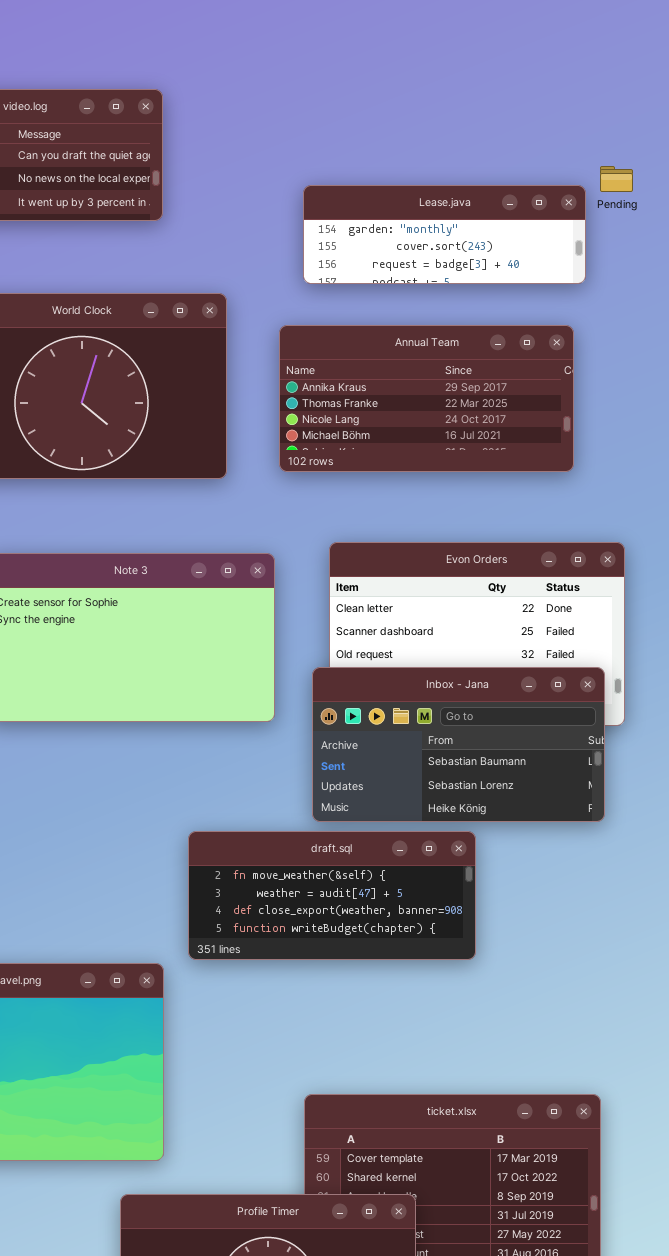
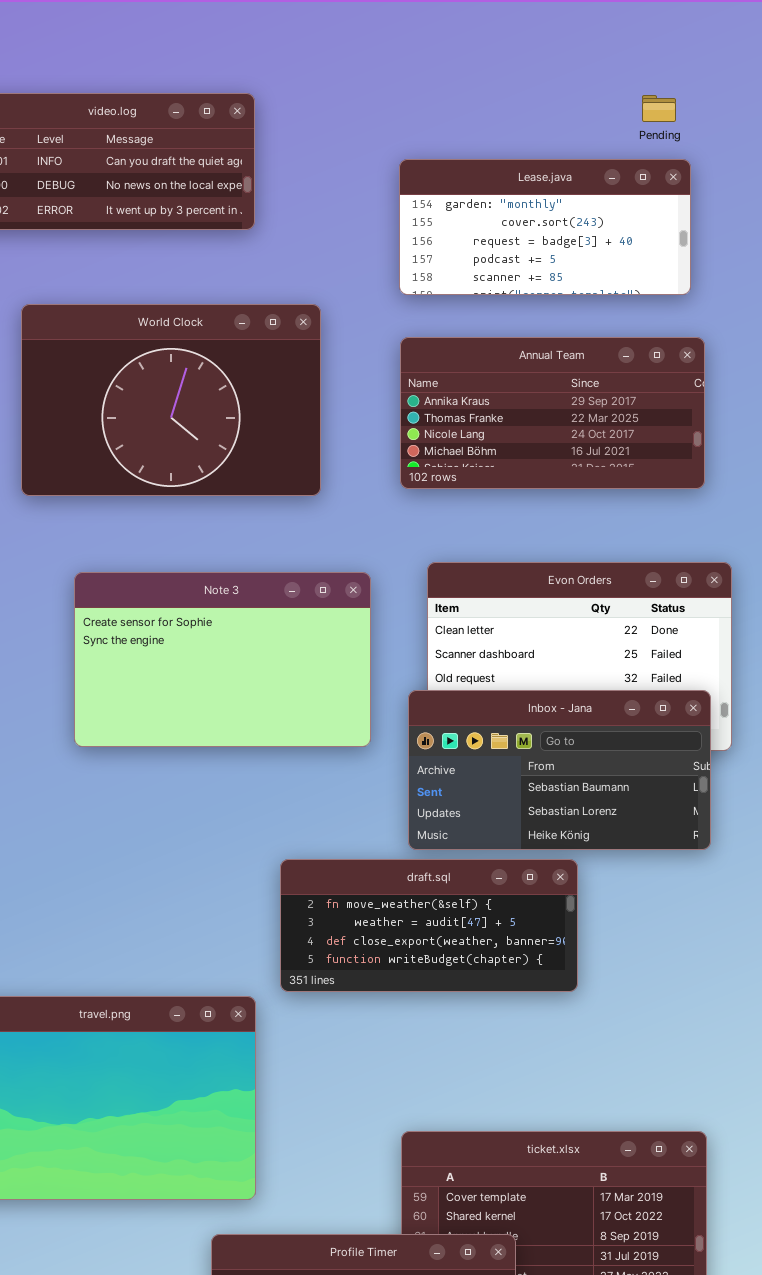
Pending: [600,166,633,192] -> [642,95,676,122], moved
Lease.java: [303,185,586,284] -> [399,159,691,295], resized
Annual Team: [279,325,574,472] -> [400,337,705,489], moved

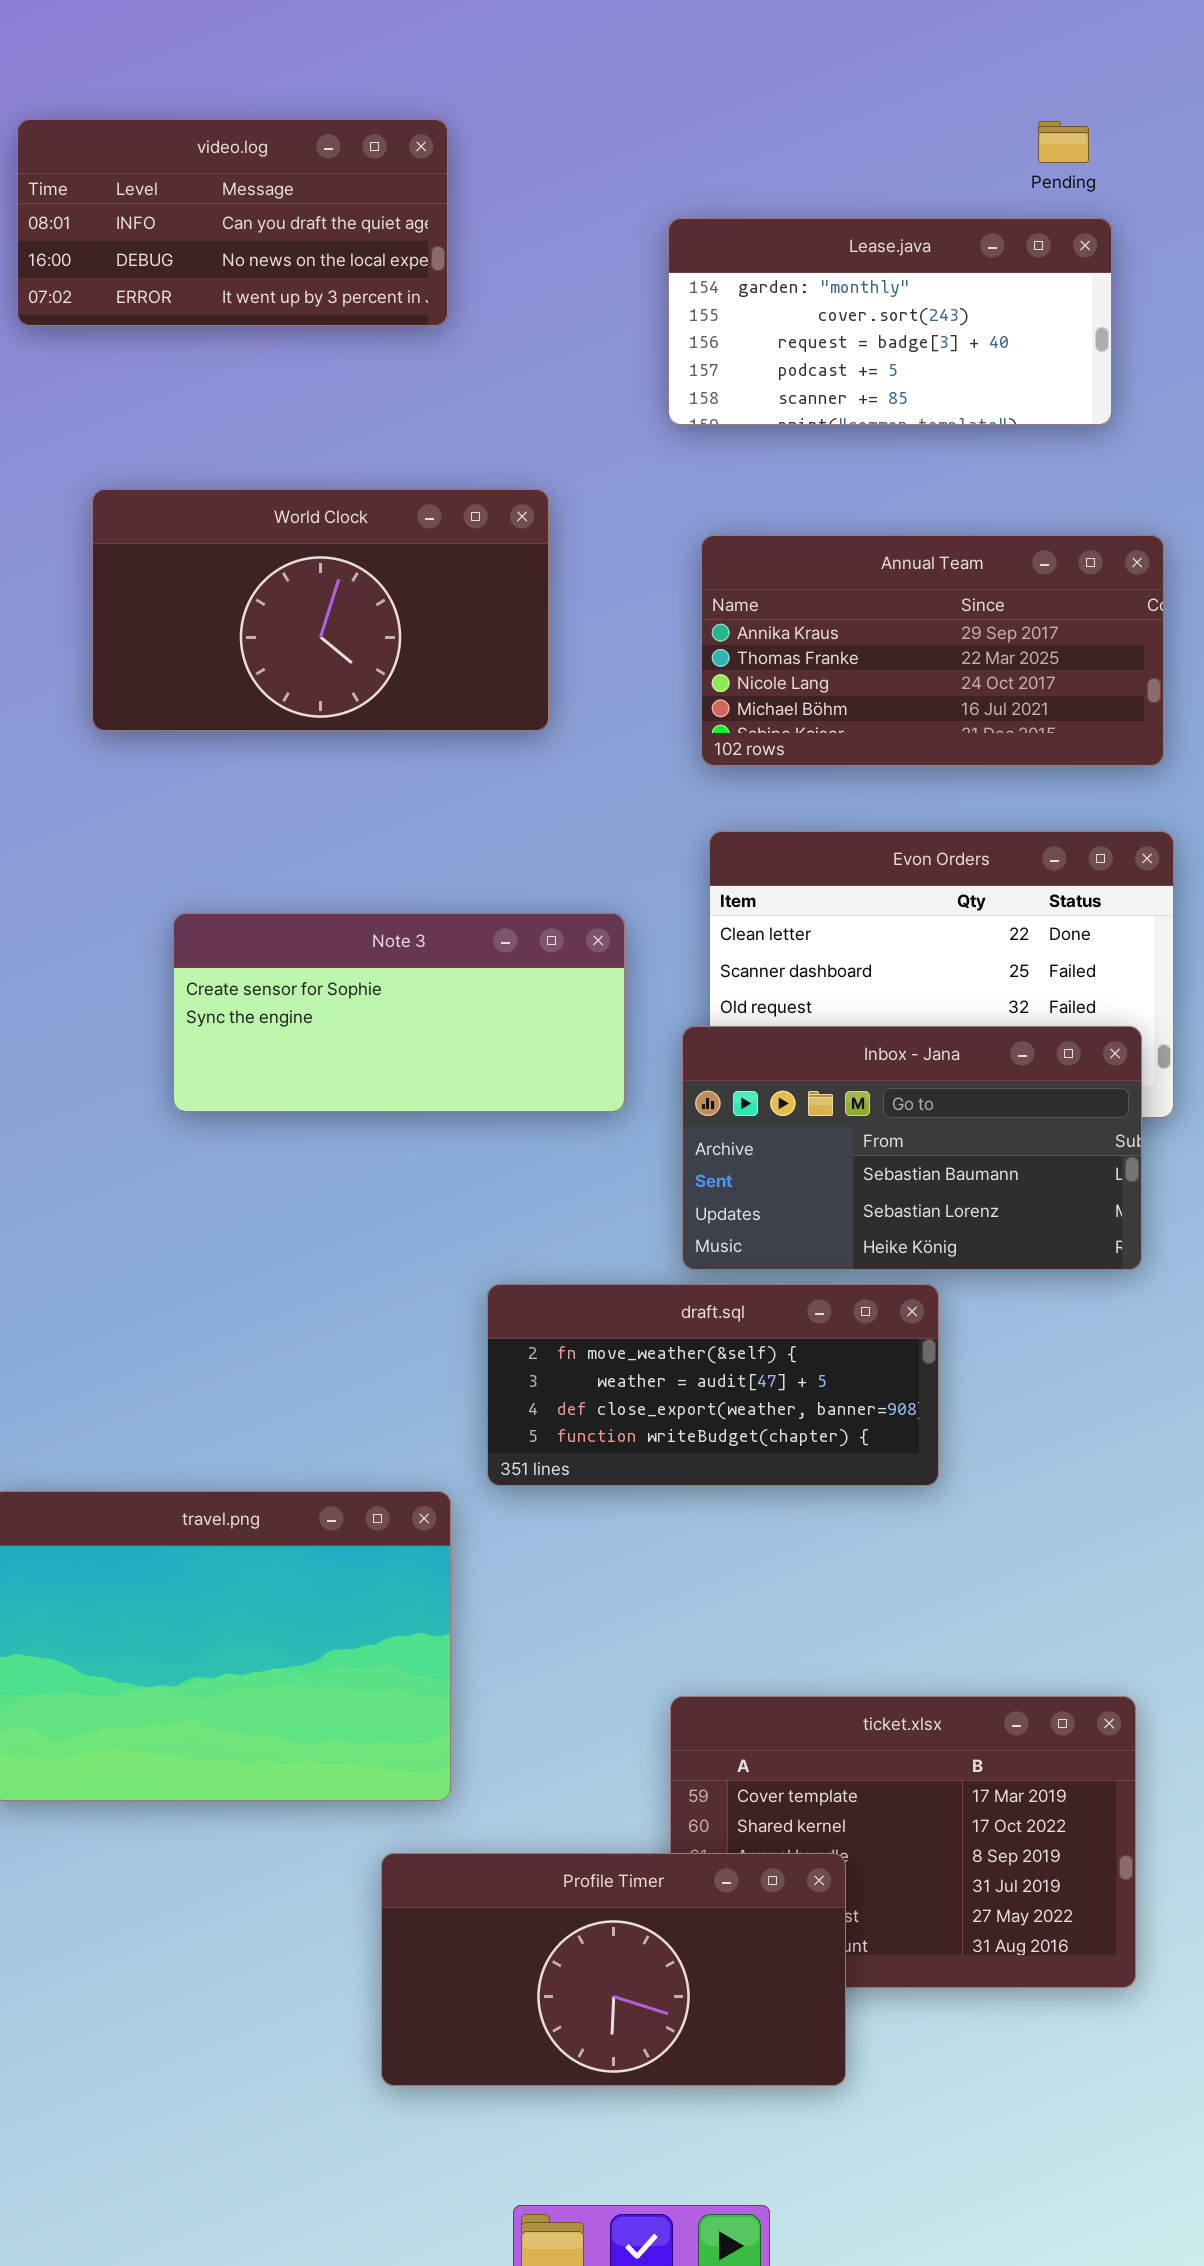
World Clock: [21,304,321,496] -> [92,489,549,731], resized
Annual Team: [400,337,705,489] -> [701,535,1164,766], moved
Note 3: [74,572,371,747] -> [173,913,625,1112], resized

